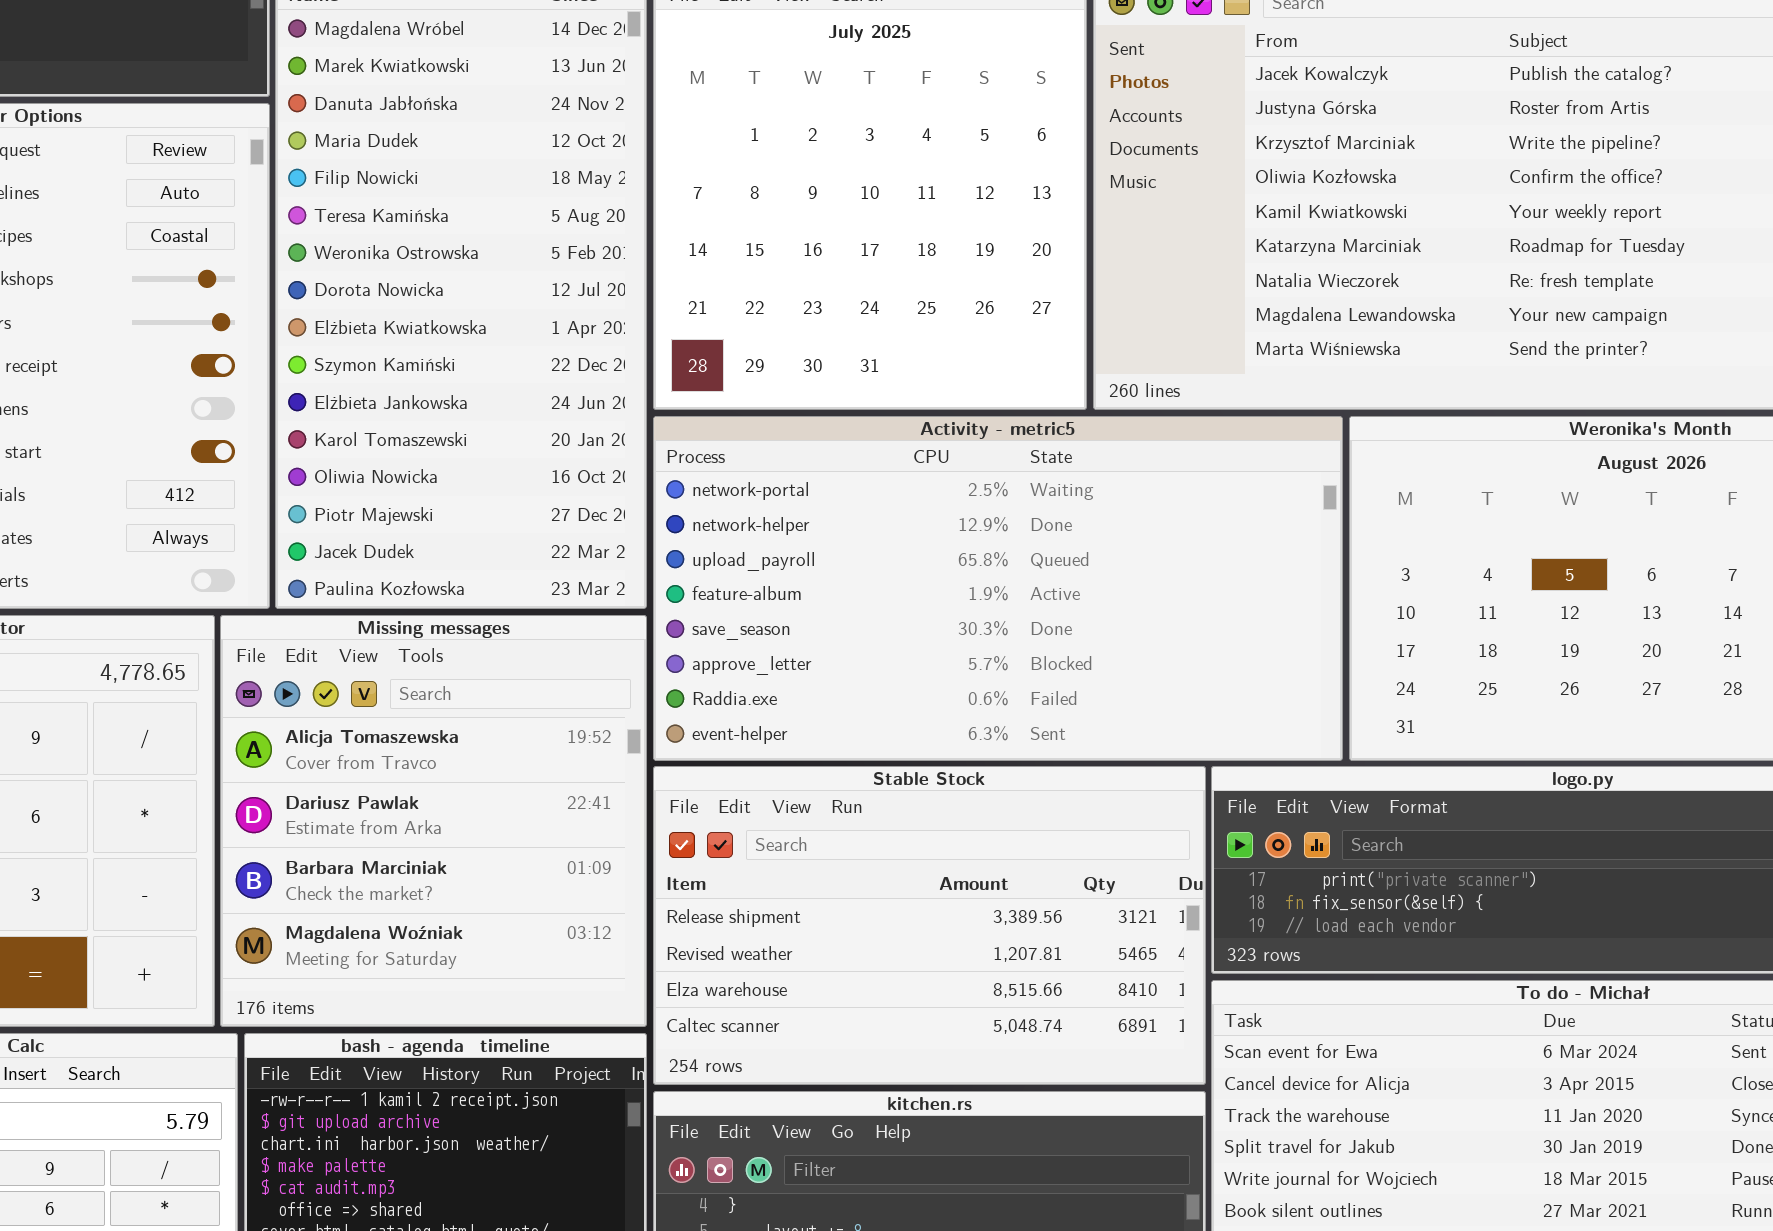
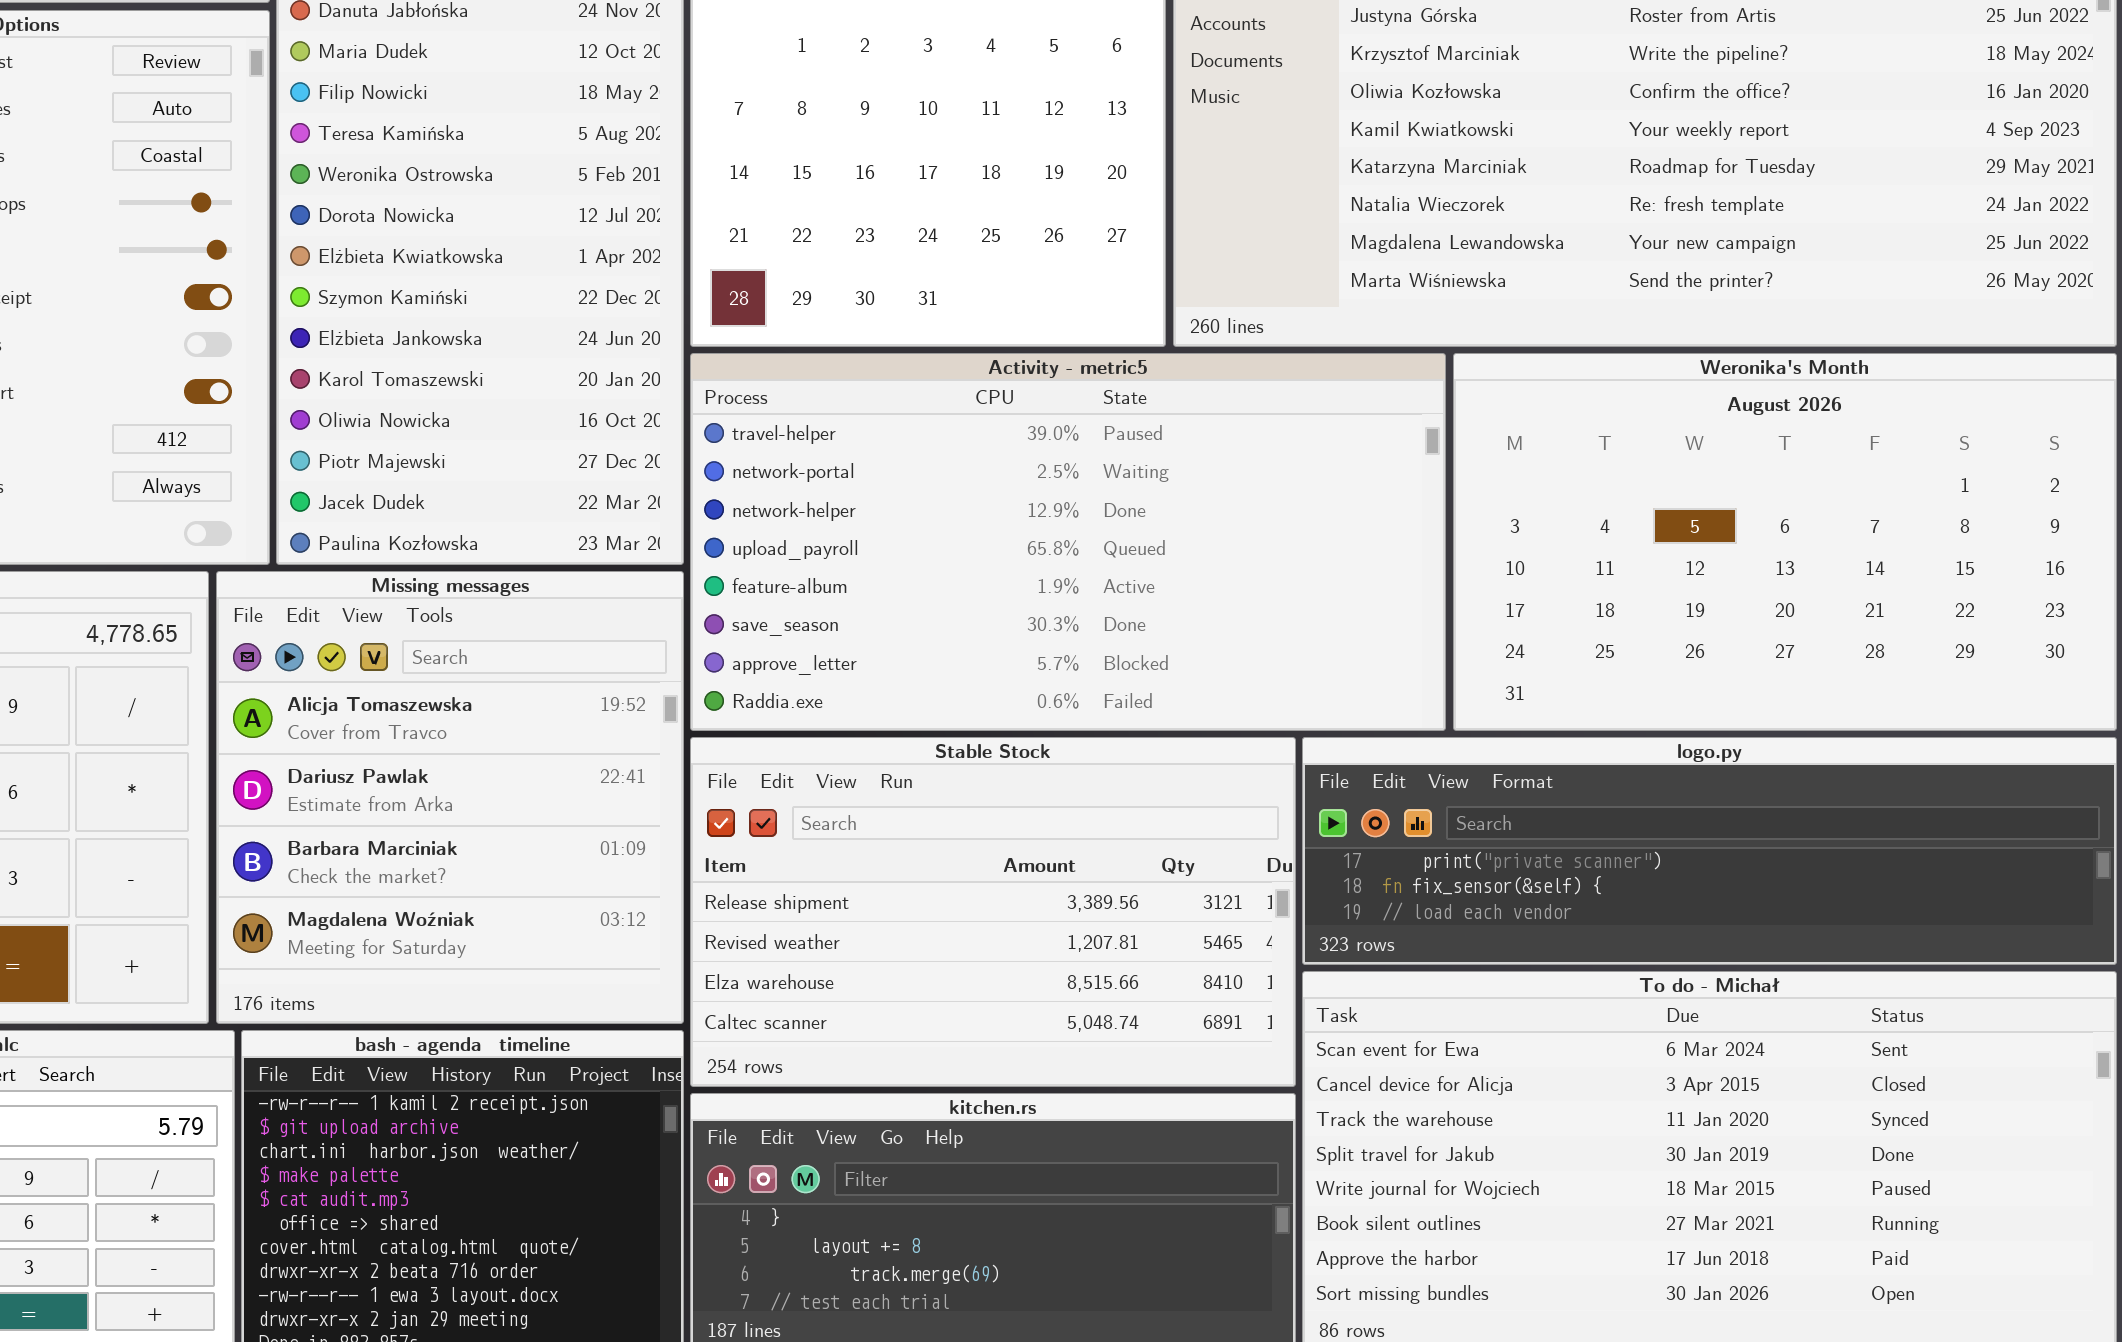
Activity - metric5: [653,416,1343,761] -> [690,353,1446,731], scrolled up 1 row

